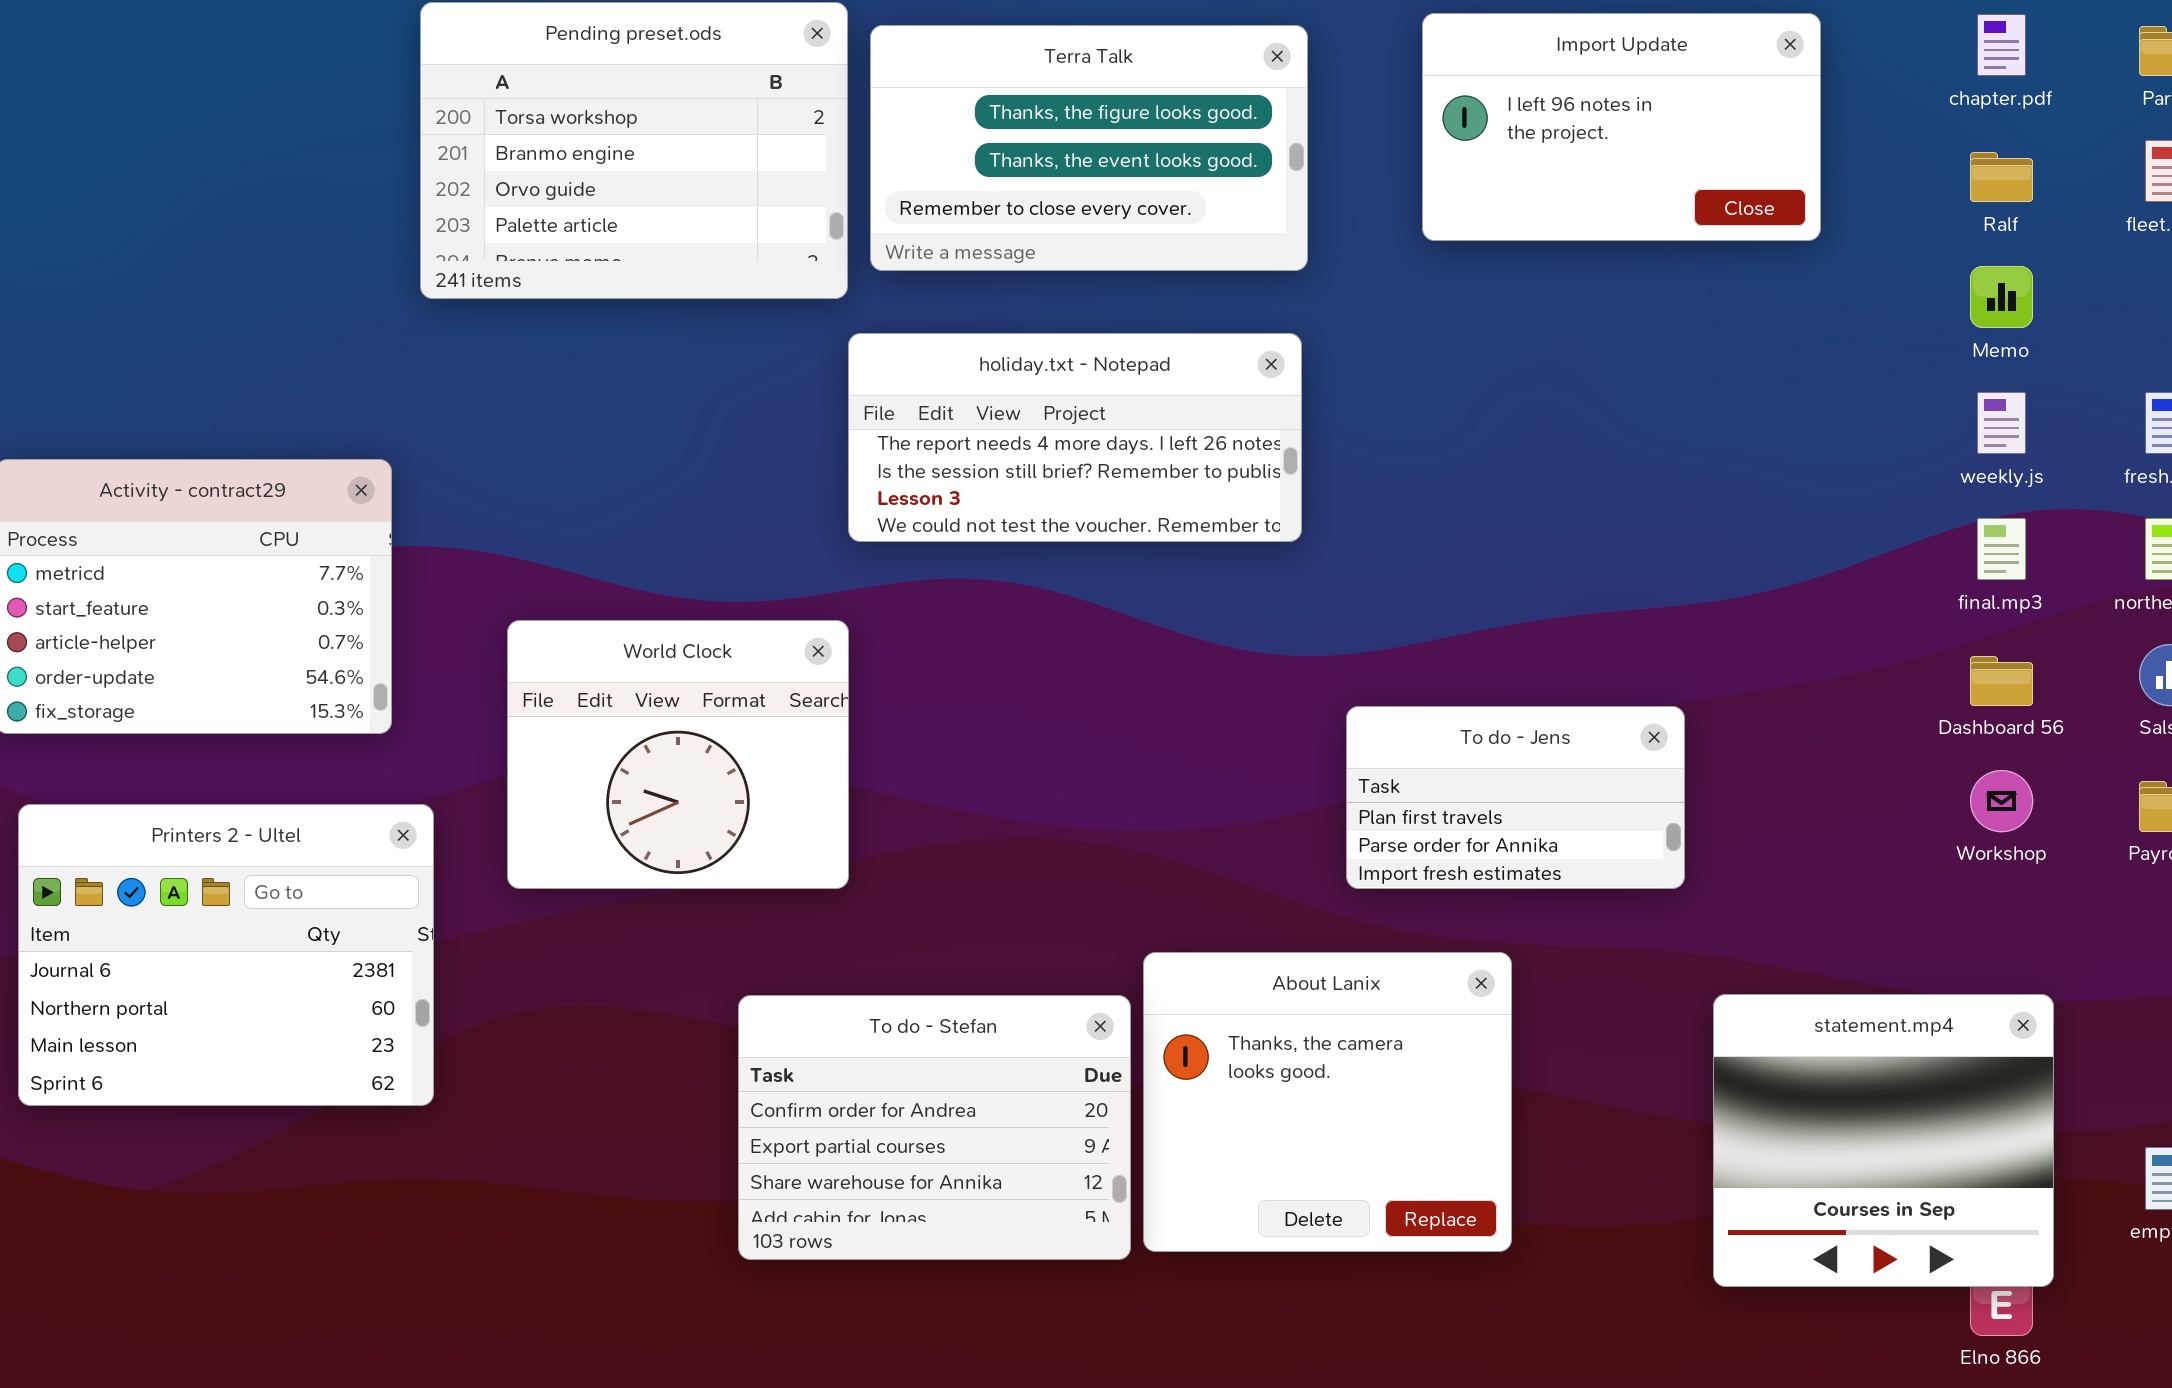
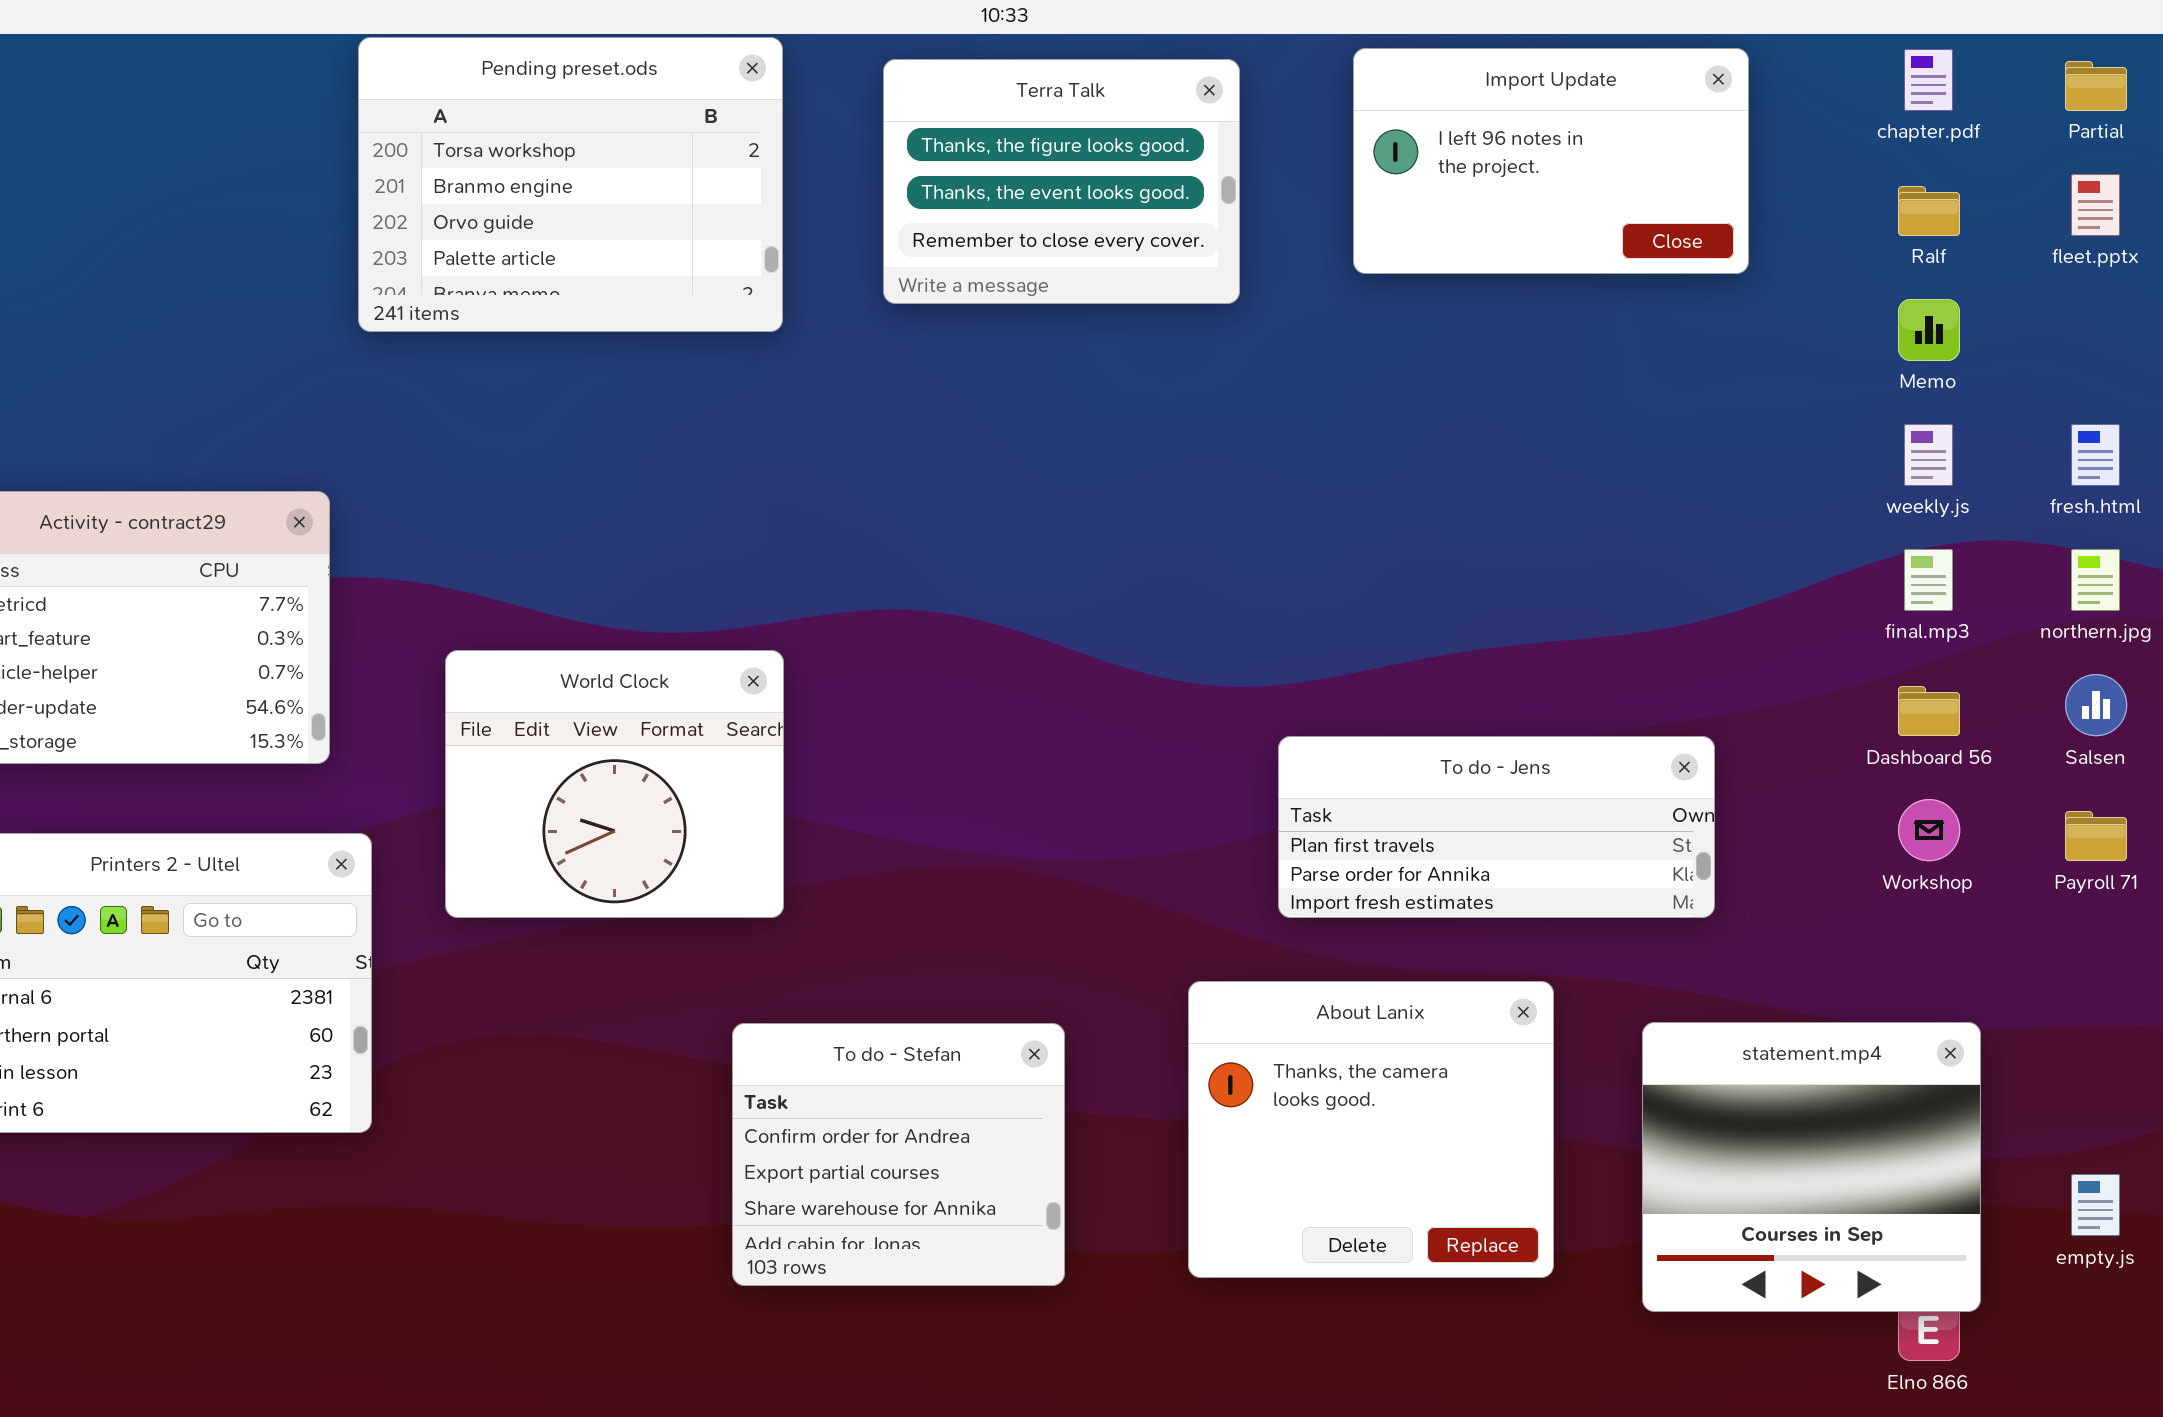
Terra Talk: [870,25,1308,271] -> [883,59,1240,304], resized
holiday.txt - Notepad: [848,333,1302,542] -> none, closed
To do - Jens: [1346,706,1685,889] -> [1278,736,1715,918], resized
About Lanix: [1143,952,1512,1252] -> [1188,981,1554,1278], moved
To do - Stefan: [738,995,1131,1260] -> [732,1023,1065,1286], resized

